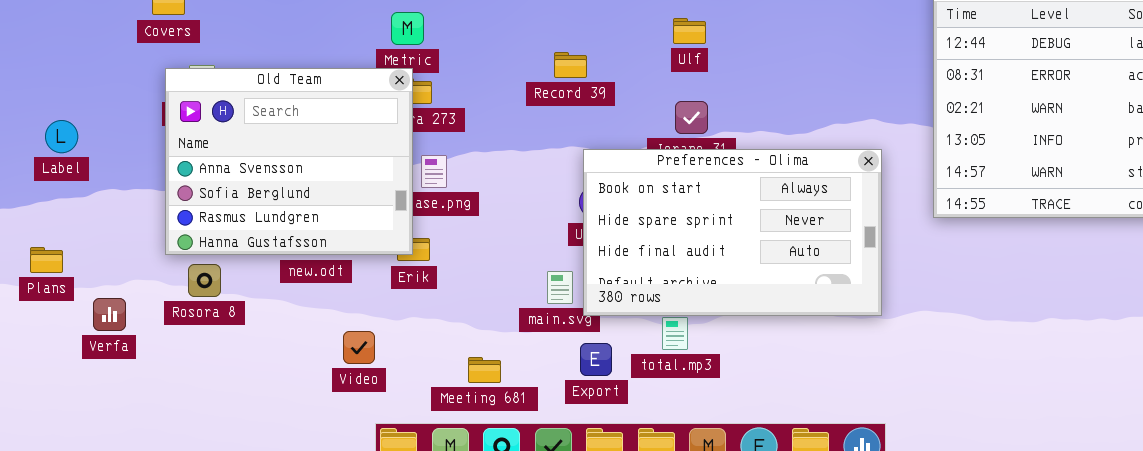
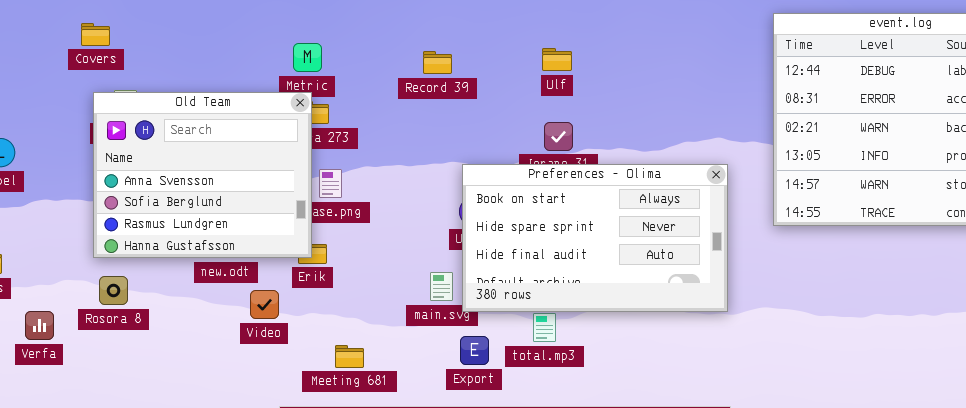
Record 39: [554,52,587,78] -> [423,51,452,74], moved
Rosora 8: [188,264,221,297] -> [99,276,128,305], moved
Verfa: [93,298,126,331] -> [25,311,54,340], moved
Video: [343,331,375,364] -> [250,290,279,319], moved
Meeting 681: [468,357,501,383] -> [335,345,364,368], moved

